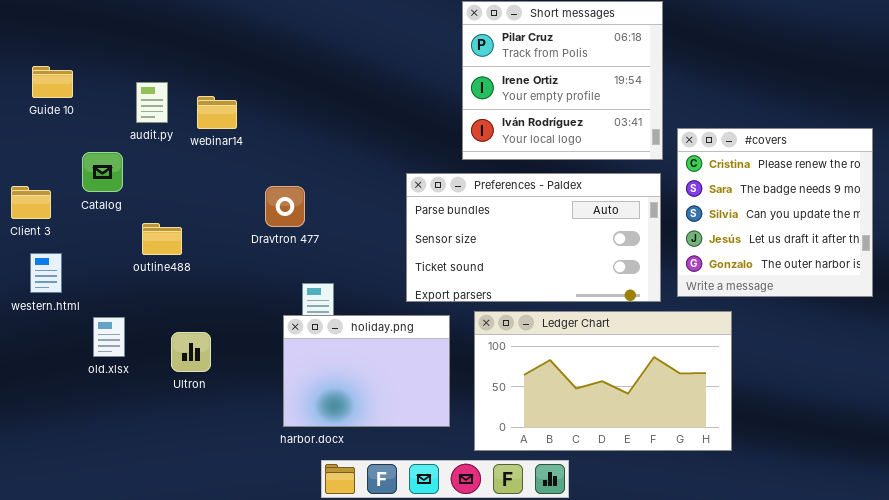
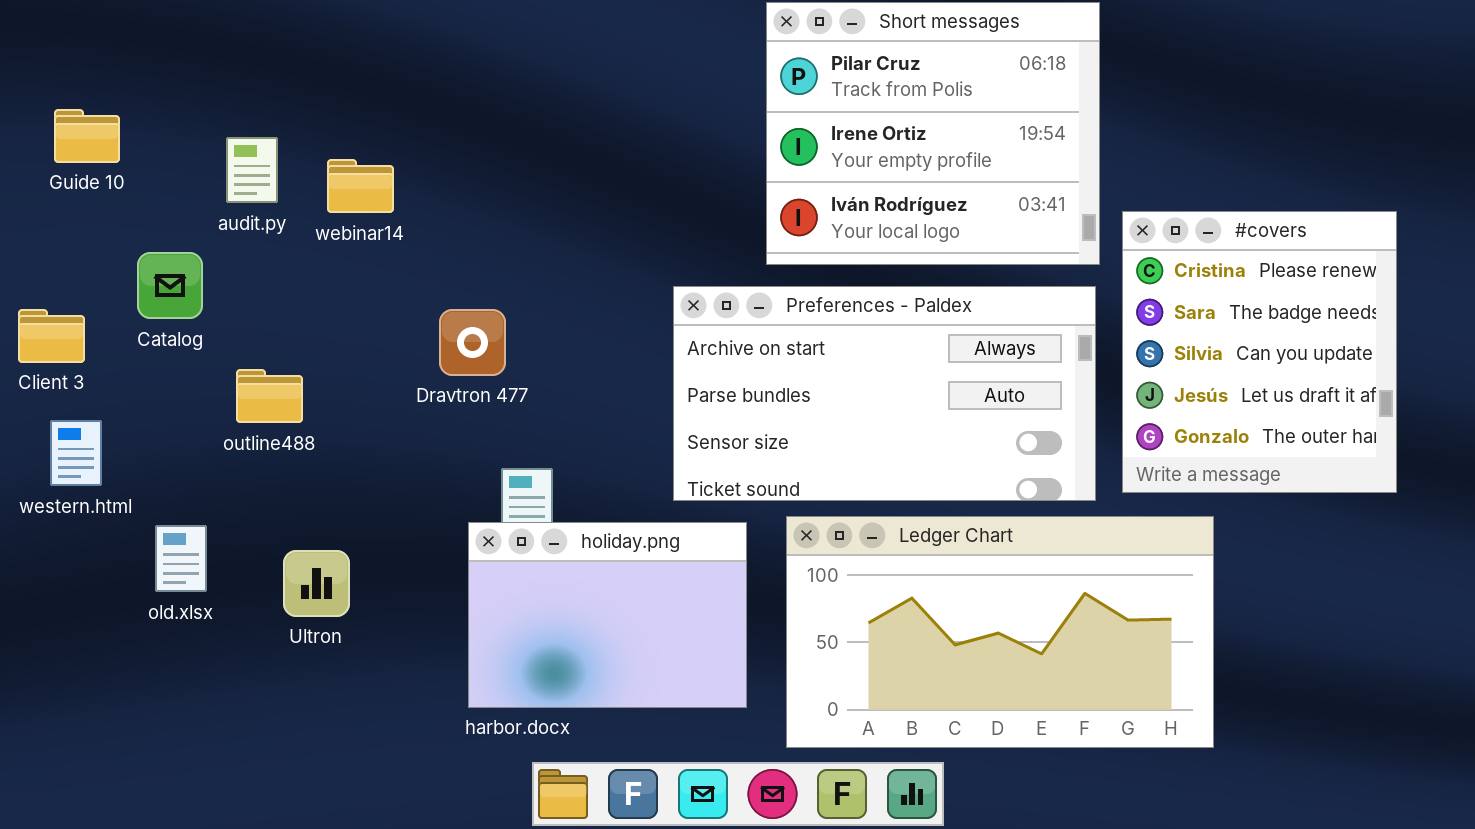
#covers: [677,128,873,297] -> [1122,211,1397,493], resized
Preferences - Paldex: [406,173,661,302] -> [673,286,1096,501], scrolled up 1 row

